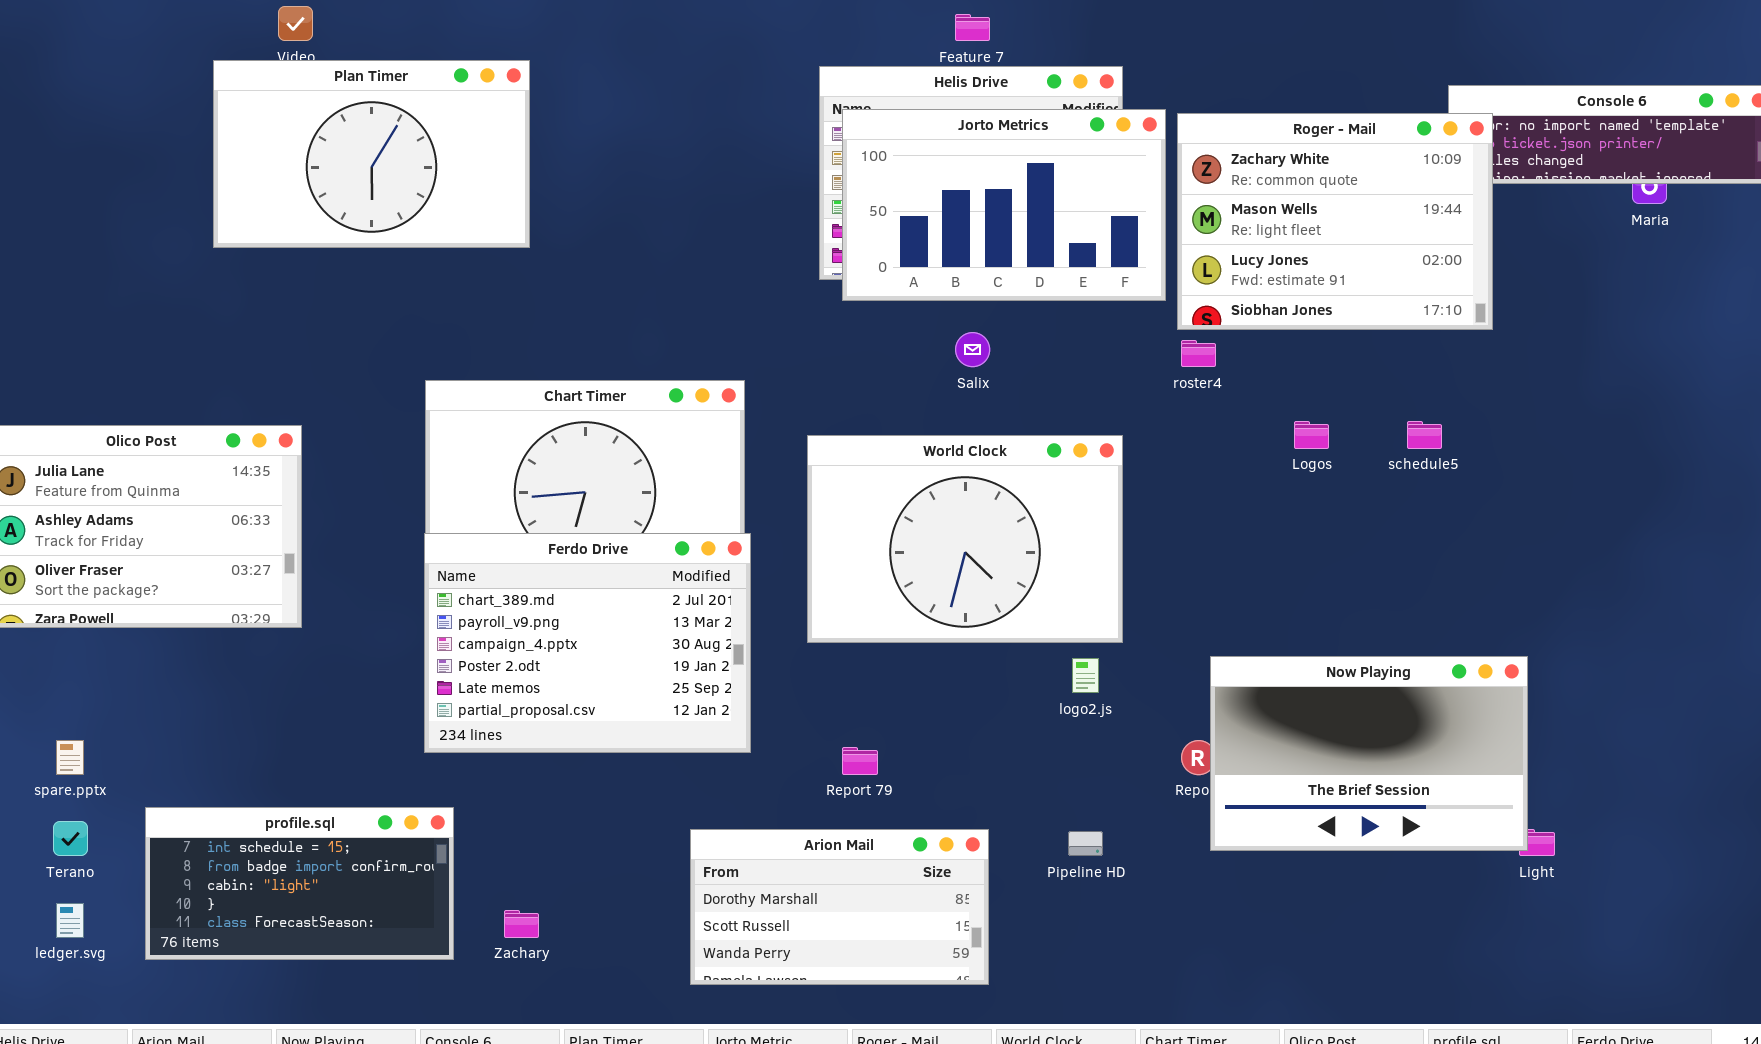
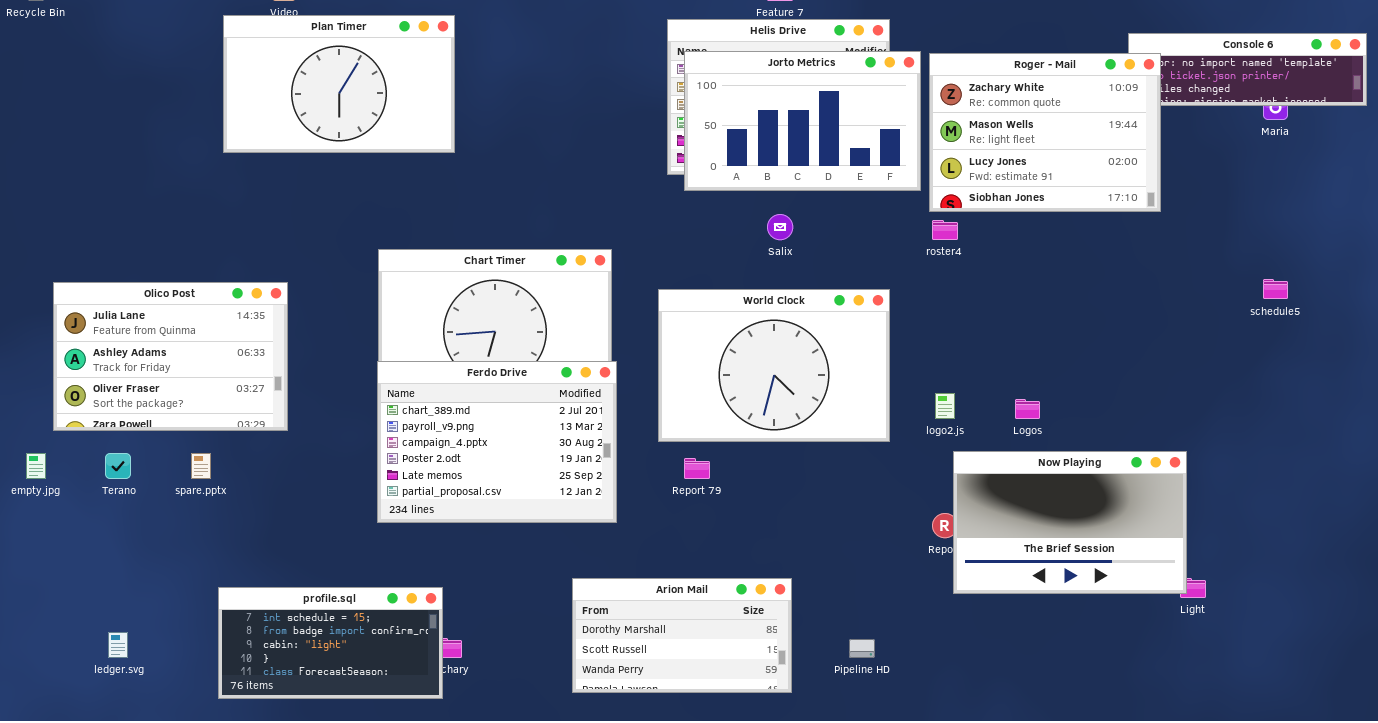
Logos: [1294,421,1329,449] -> [1015,399,1040,419], moved
schedule5: [1407,421,1442,449] -> [1263,279,1288,299], moved
logo2.js: [1072,658,1099,693] -> [935,393,955,419], moved
spare.pptx: [56,740,84,775] -> [191,453,211,479], moved
Report 79: [842,747,878,775] -> [684,458,710,479], moved
profile.sql: [145,807,454,960] -> [218,587,443,699], moved
Terano: [53,821,88,856] -> [105,453,131,479], moved
Pipeline HD: [1068,831,1103,856] -> [849,639,875,658], moved

